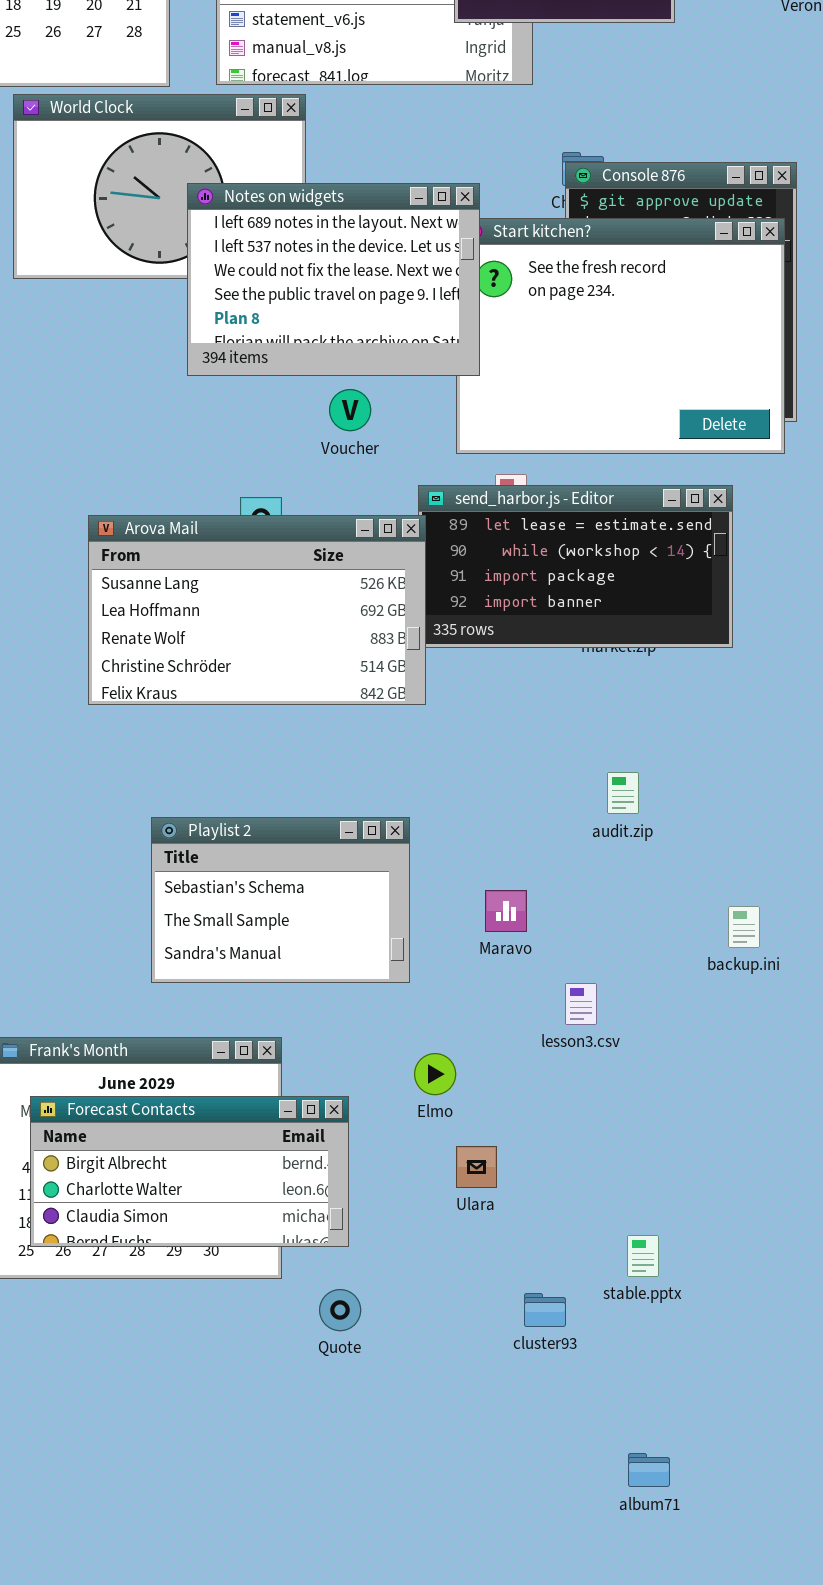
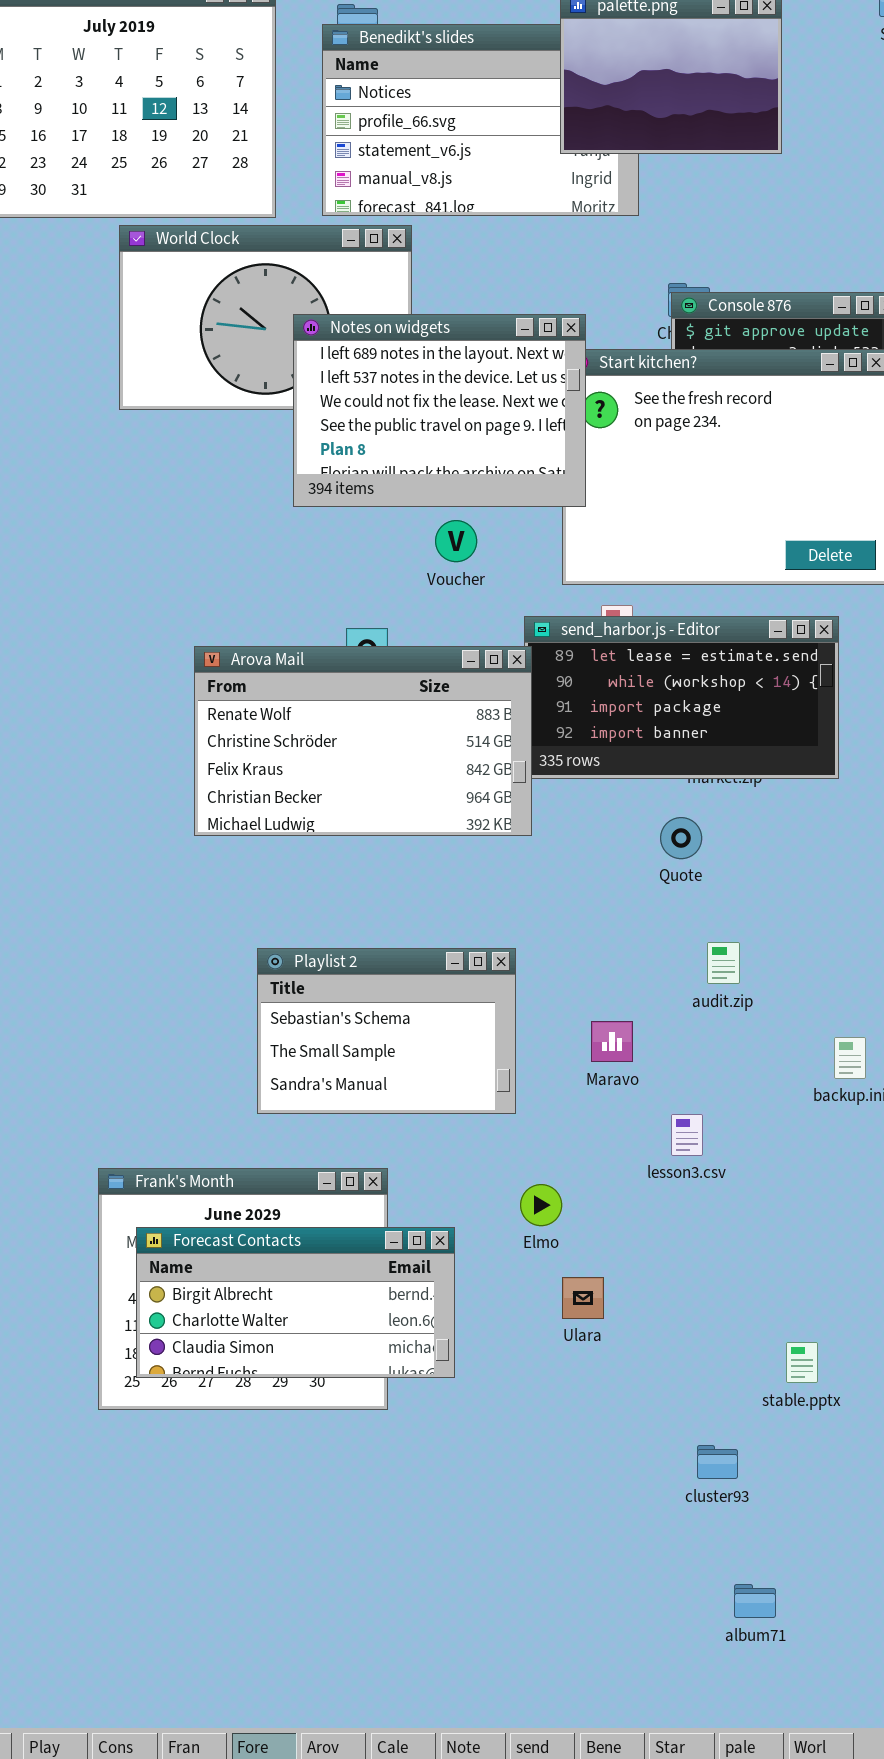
Arova Mail: [88,515,426,705] -> [194,646,532,836], scrolled down 2 rows
audit.zip: [607,772,639,814] -> [707,942,740,984], moved
stable.pptx: [627,1235,659,1277] -> [786,1342,818,1383], moved
Quote: [319,1289,361,1331] -> [660,817,702,859], moved
cluster93: [524,1293,566,1327] -> [697,1445,738,1479], moved

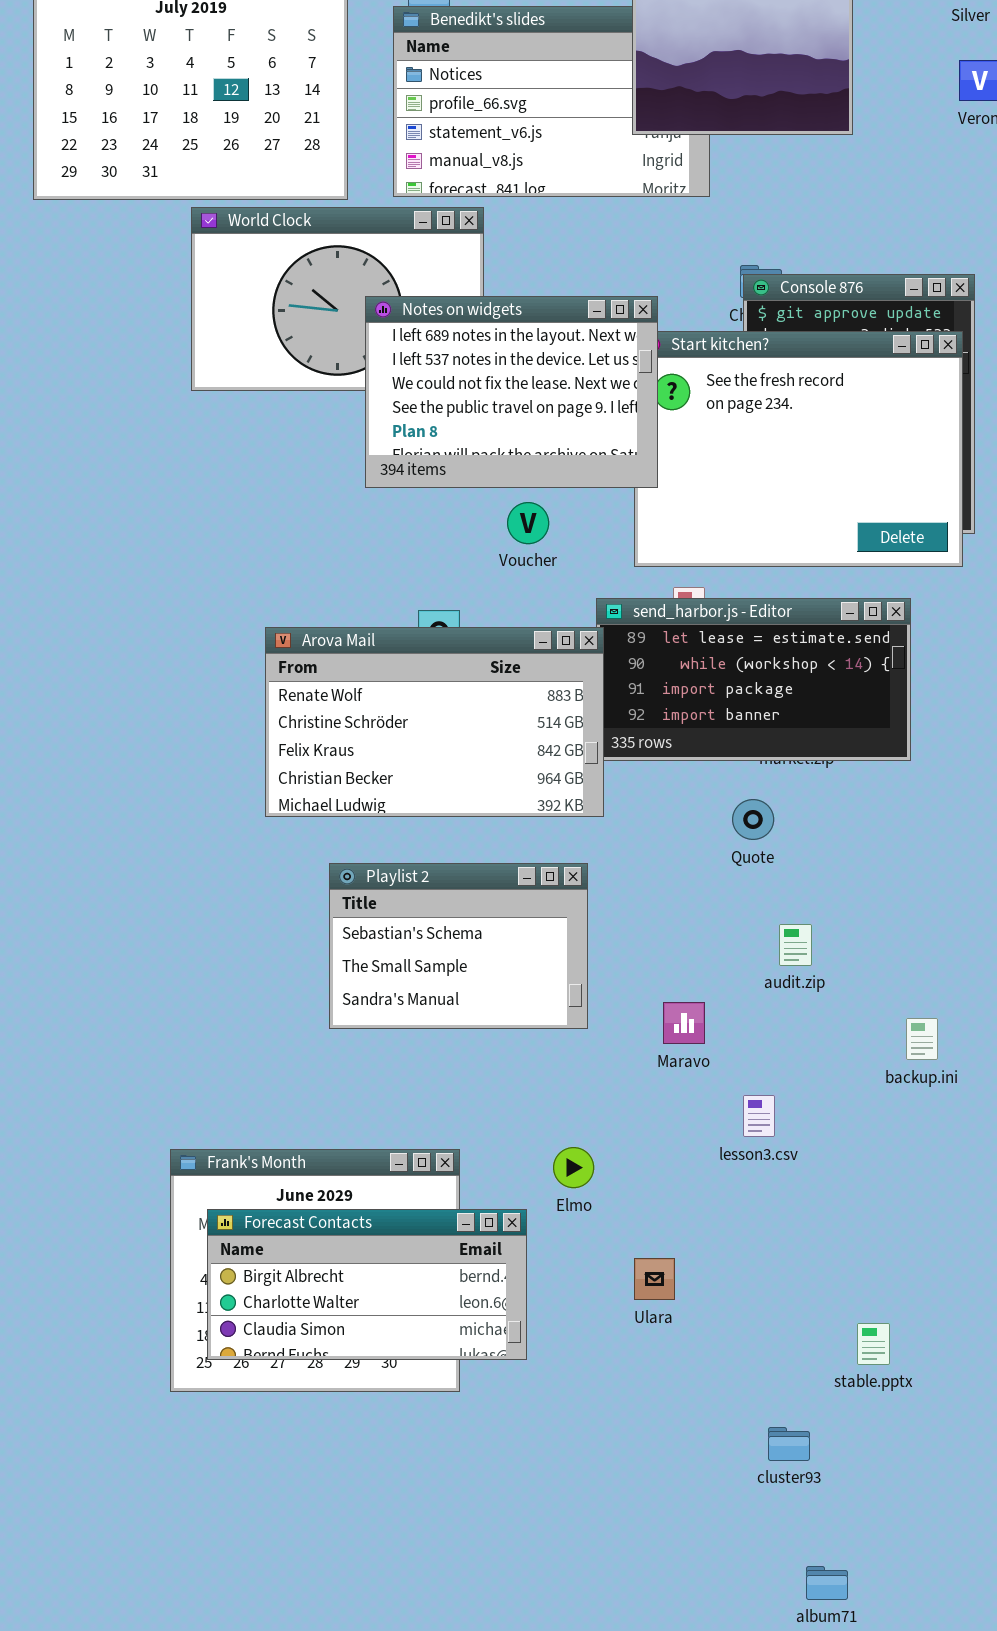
Playlist 2: [257,948,516,1114] -> [329,863,588,1029], moved
Elmo: [520,1184,562,1226] -> [553,1147,594,1188], moved

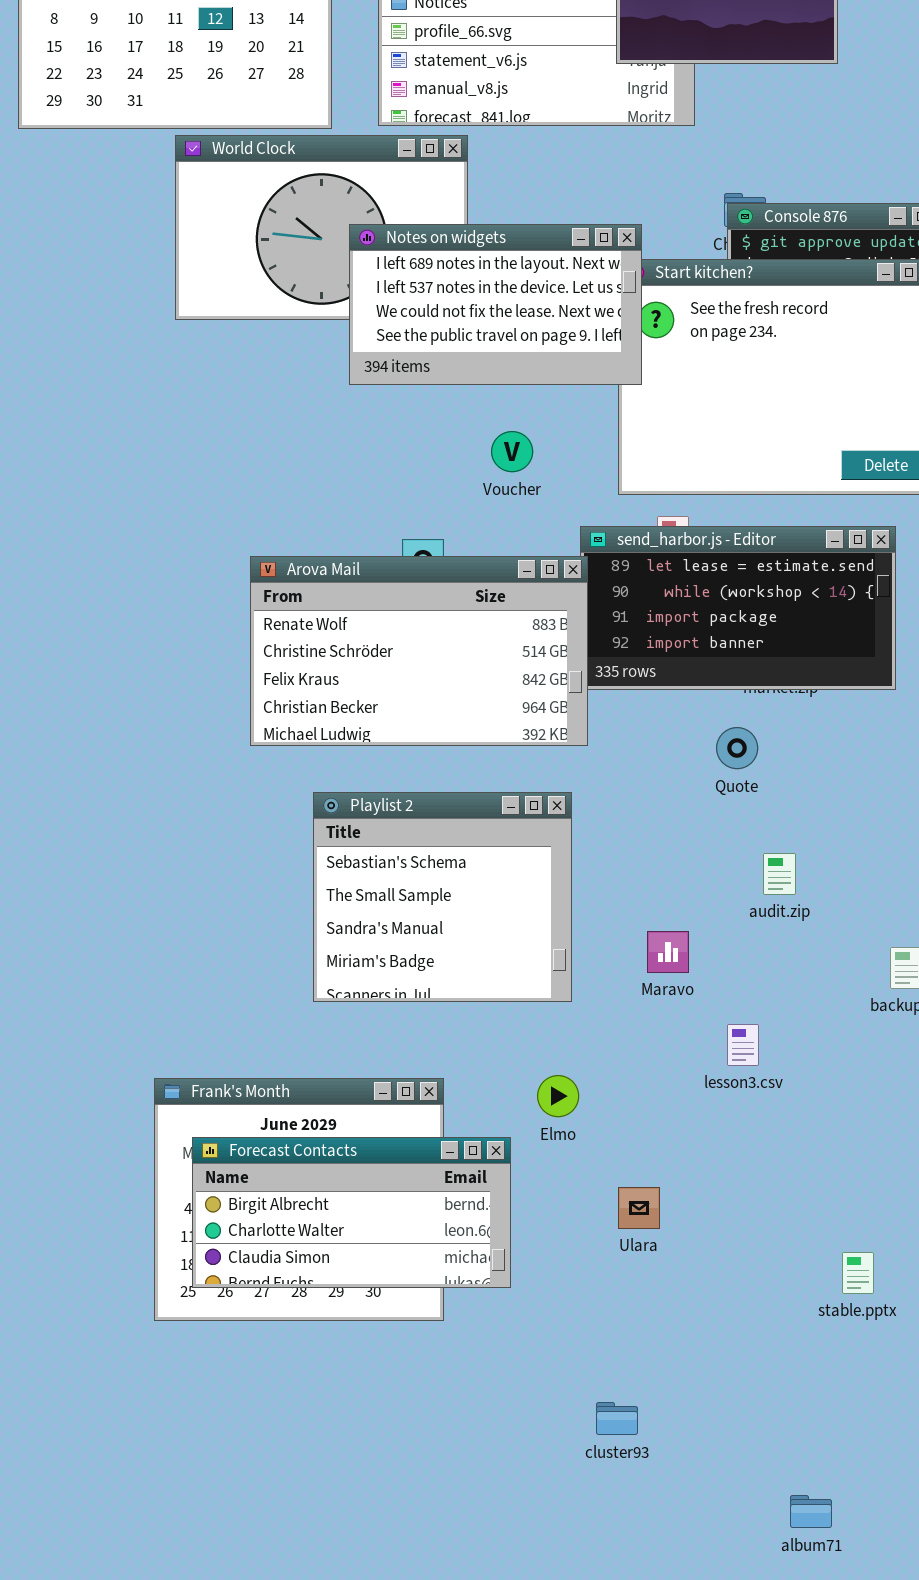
Notes on widgets: [365,296,658,488] -> [349,224,642,385], resized
Playlist 2: [329,863,588,1029] -> [313,792,572,1002], resized
cluster93: [768,1427,810,1461] -> [596,1402,638,1435], moved

